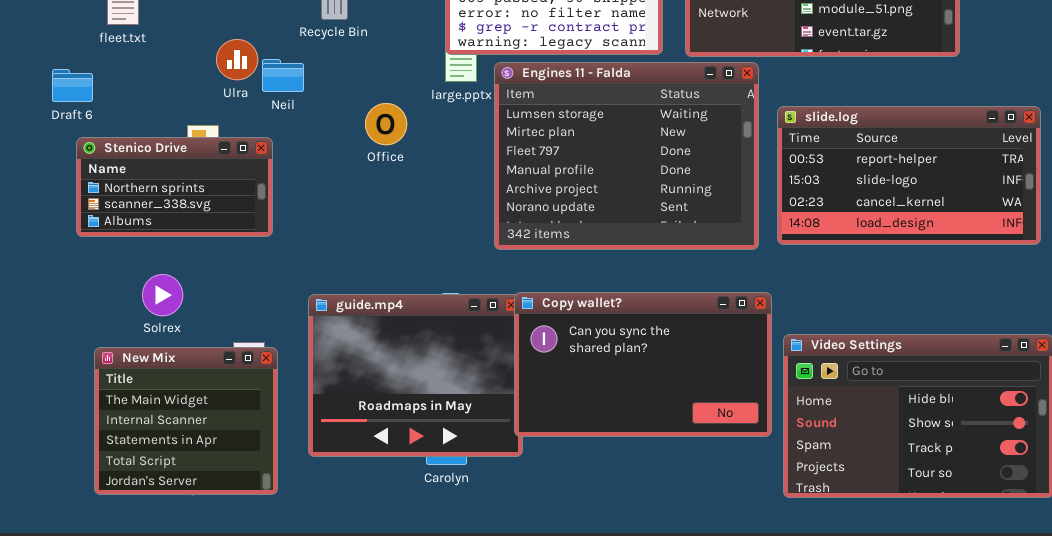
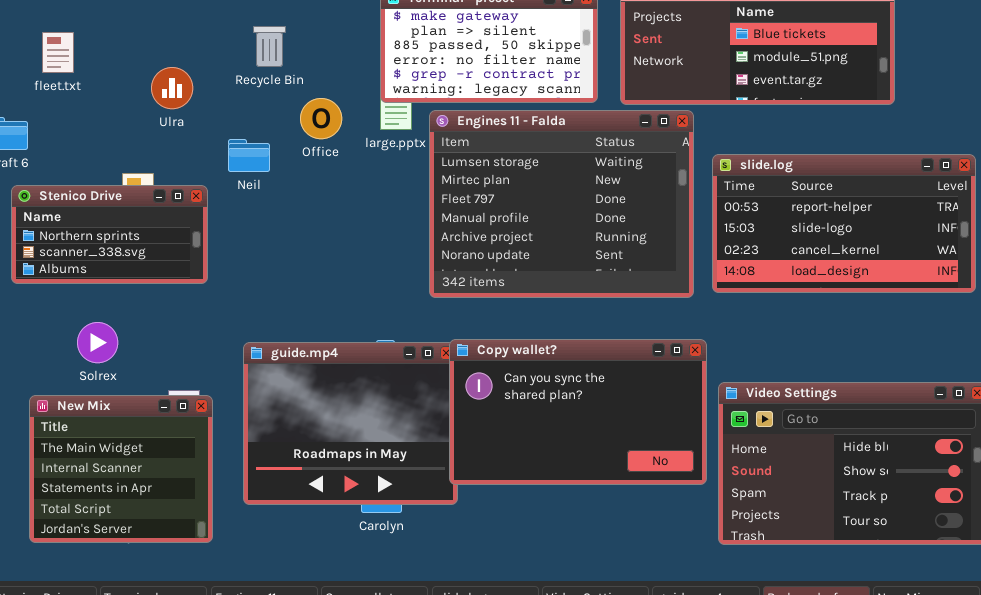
Ulra: [216,39,258,80] -> [151,67,193,109], moved
Neil: [262,59,304,92] -> [228,139,270,172], moved
Office: [365,103,407,145] -> [300,98,342,139], moved

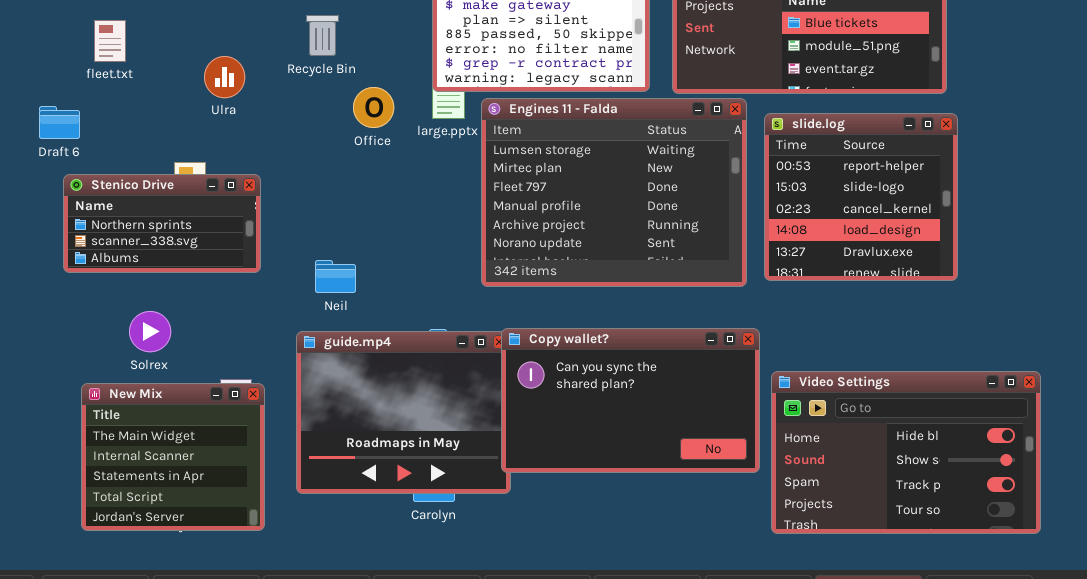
Neil: [228,139,270,172] -> [315,260,356,293], moved
slide.log: [712,154,976,293] -> [764,113,958,281], resized

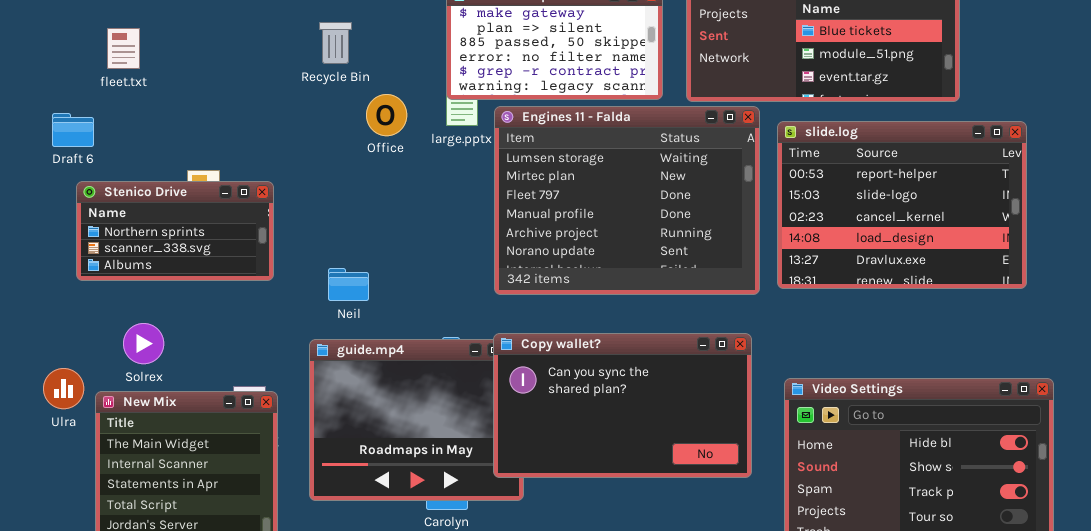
Ulra: [204,56,245,98] -> [43,368,84,409], moved
slide.log: [764,113,958,281] -> [777,121,1027,289], resized
Solrex: [129,311,171,352] -> [123,323,164,364], moved
Copy wallet?: [501,328,760,473] -> [493,333,752,478], moved

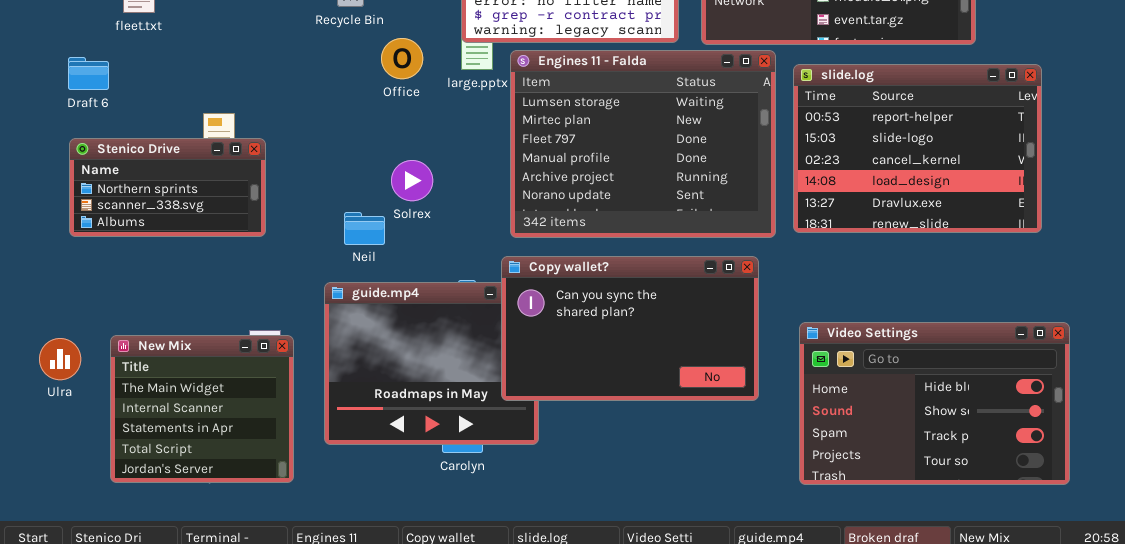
Stenico Drive: [76,181,274,281] -> [69,138,266,237], moved
Solrex: [123,323,164,364] -> [391,160,433,201], moved
Copy wallet?: [493,333,752,478] -> [501,256,759,401], moved
Ulra: [43,368,84,409] -> [39,338,81,380], moved

